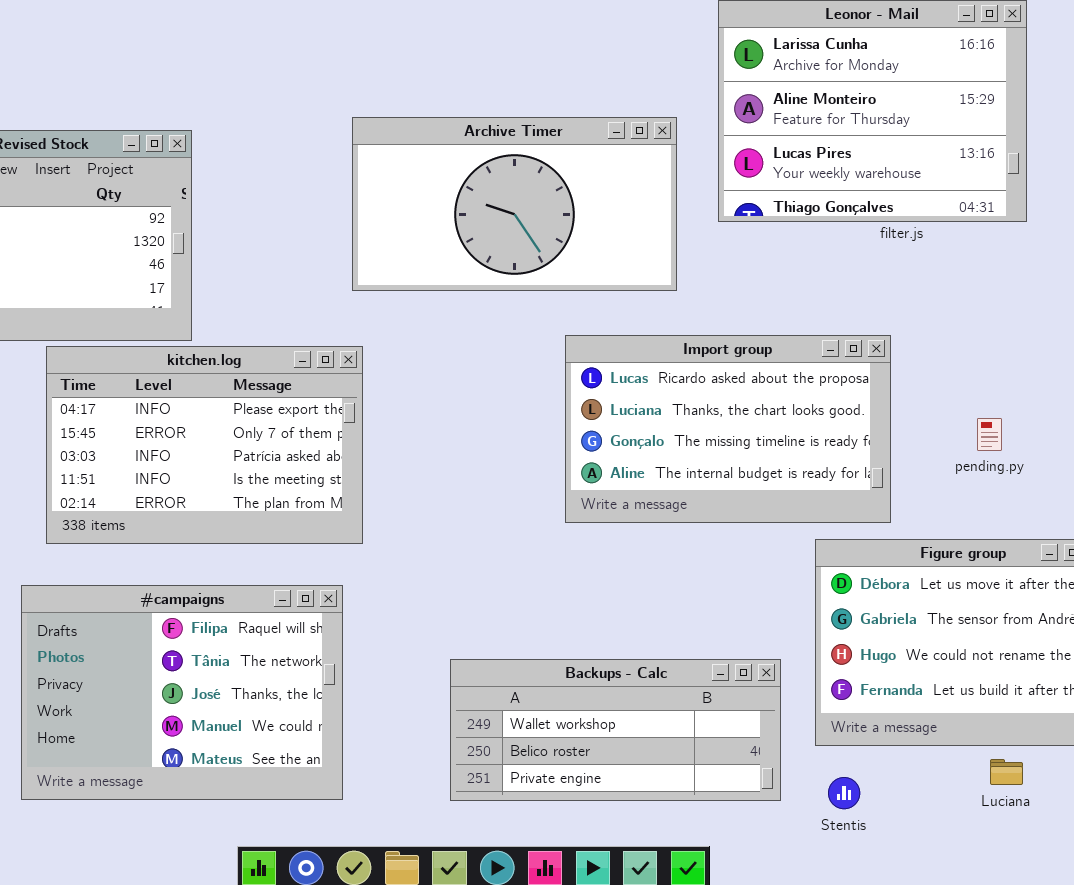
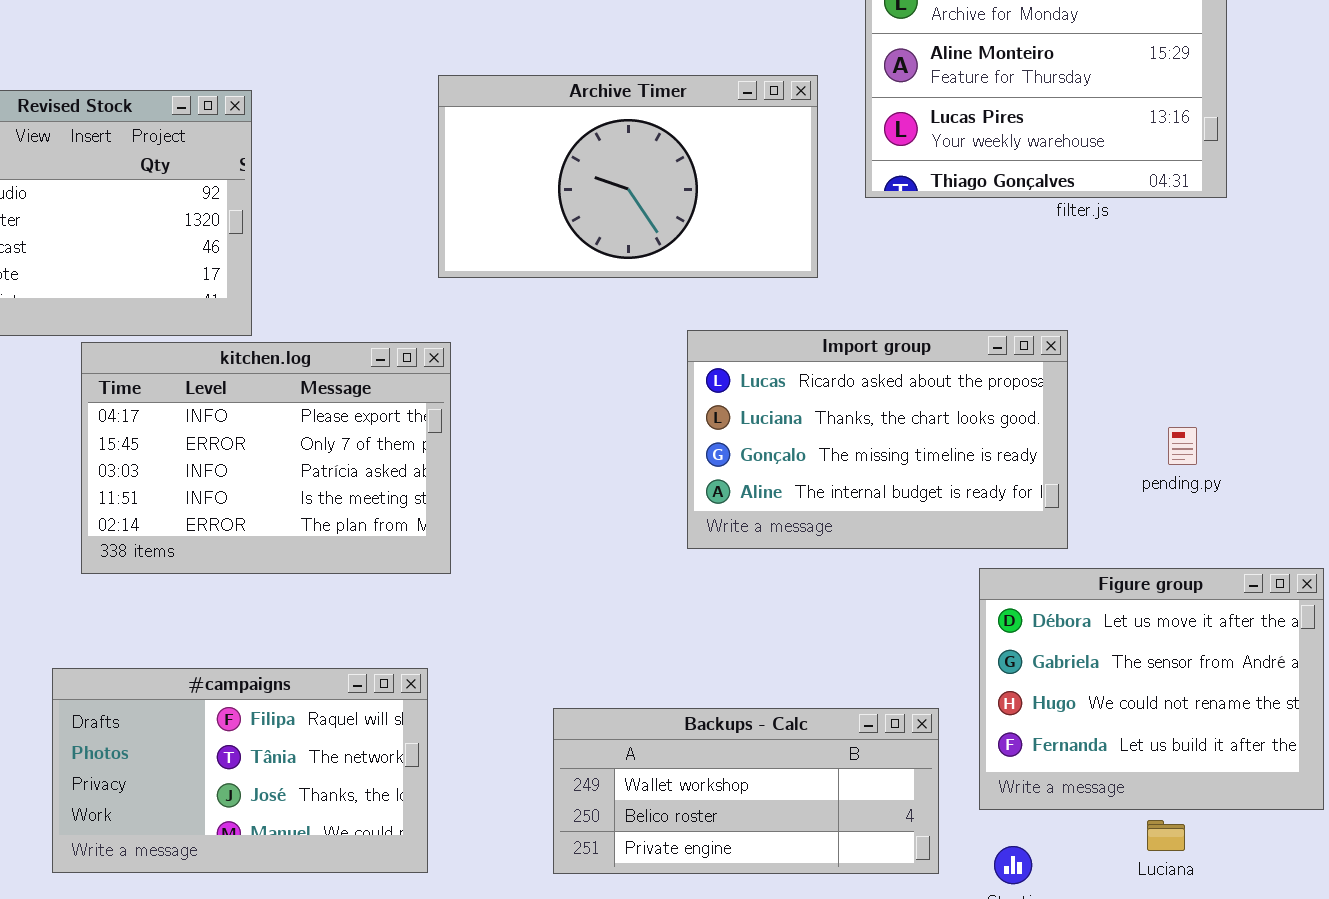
#campaigns: [21,585,343,800] -> [52,668,428,873], resized
Luciana: [990,759,1023,785] -> [1147,820,1185,851], moved

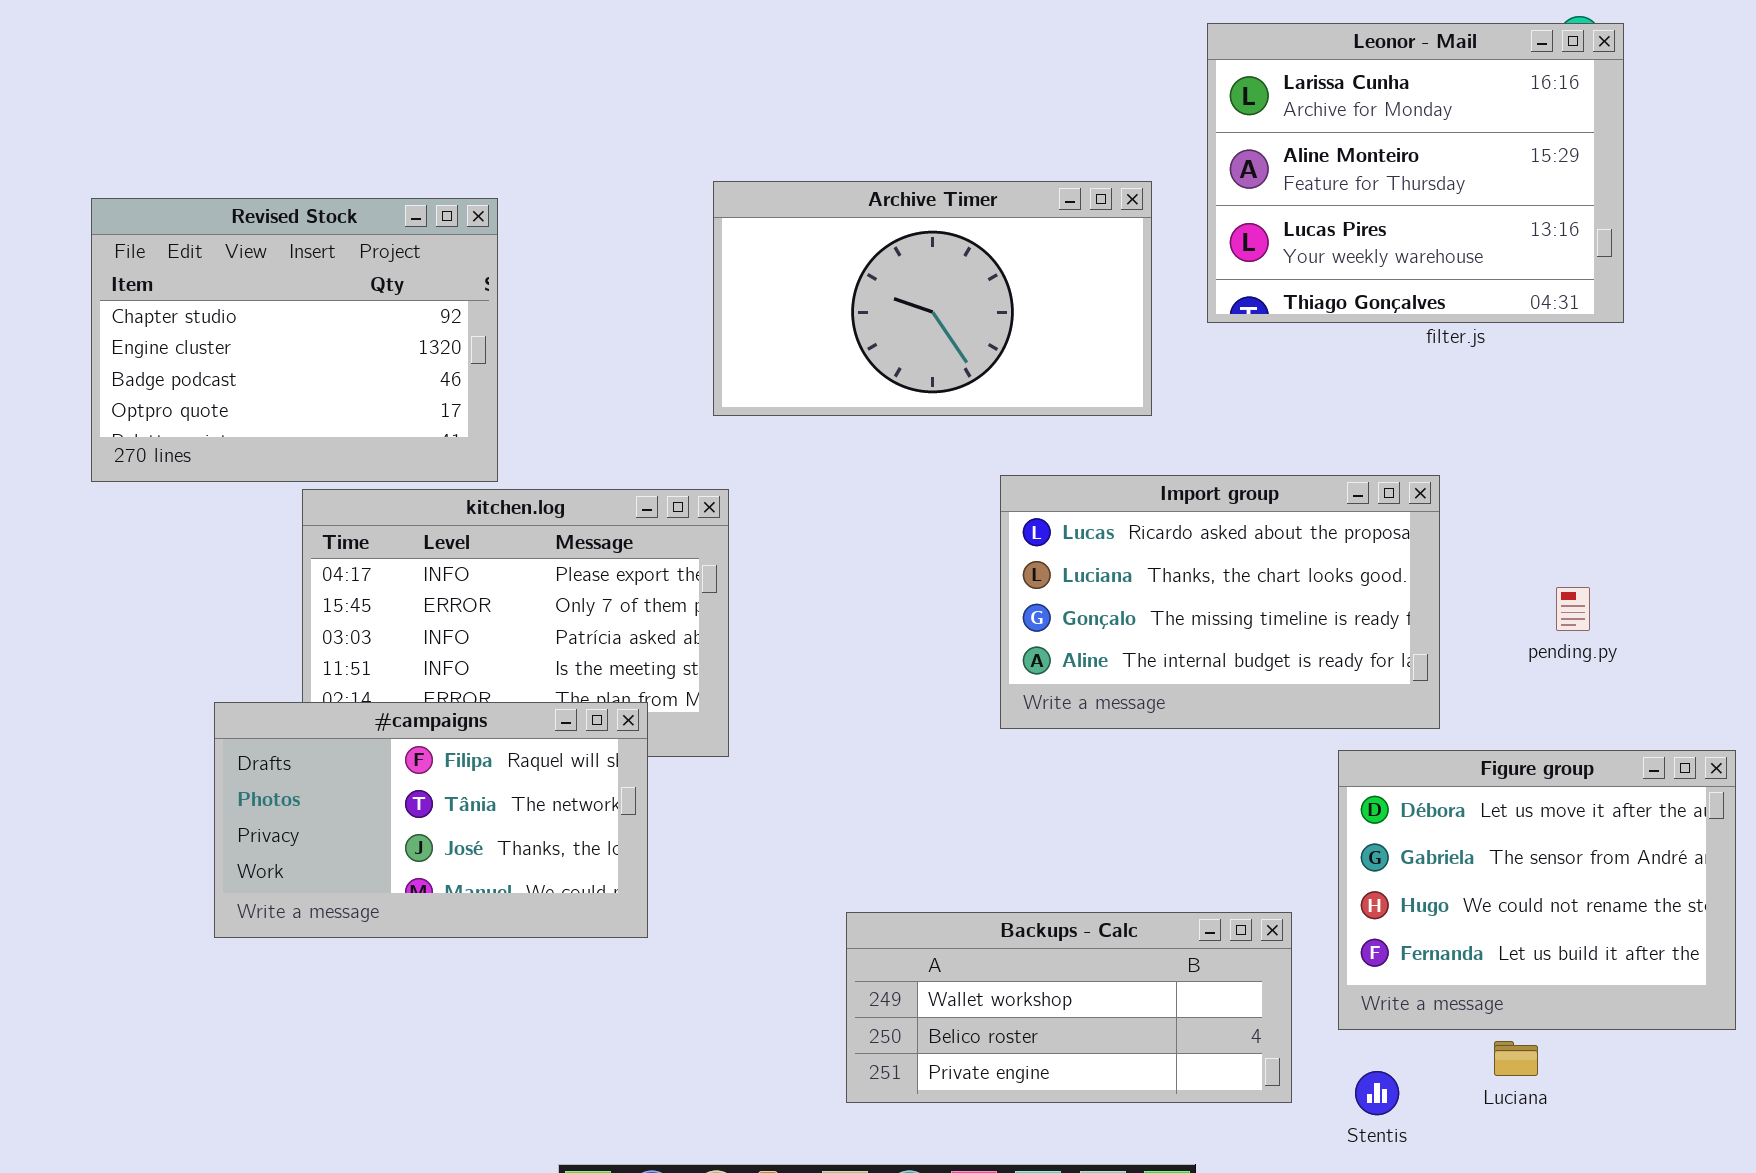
#campaigns: [52,668,428,873] -> [214,702,648,938], moved
Luciana: [1147,820,1185,851] -> [1494,1041,1538,1076], moved

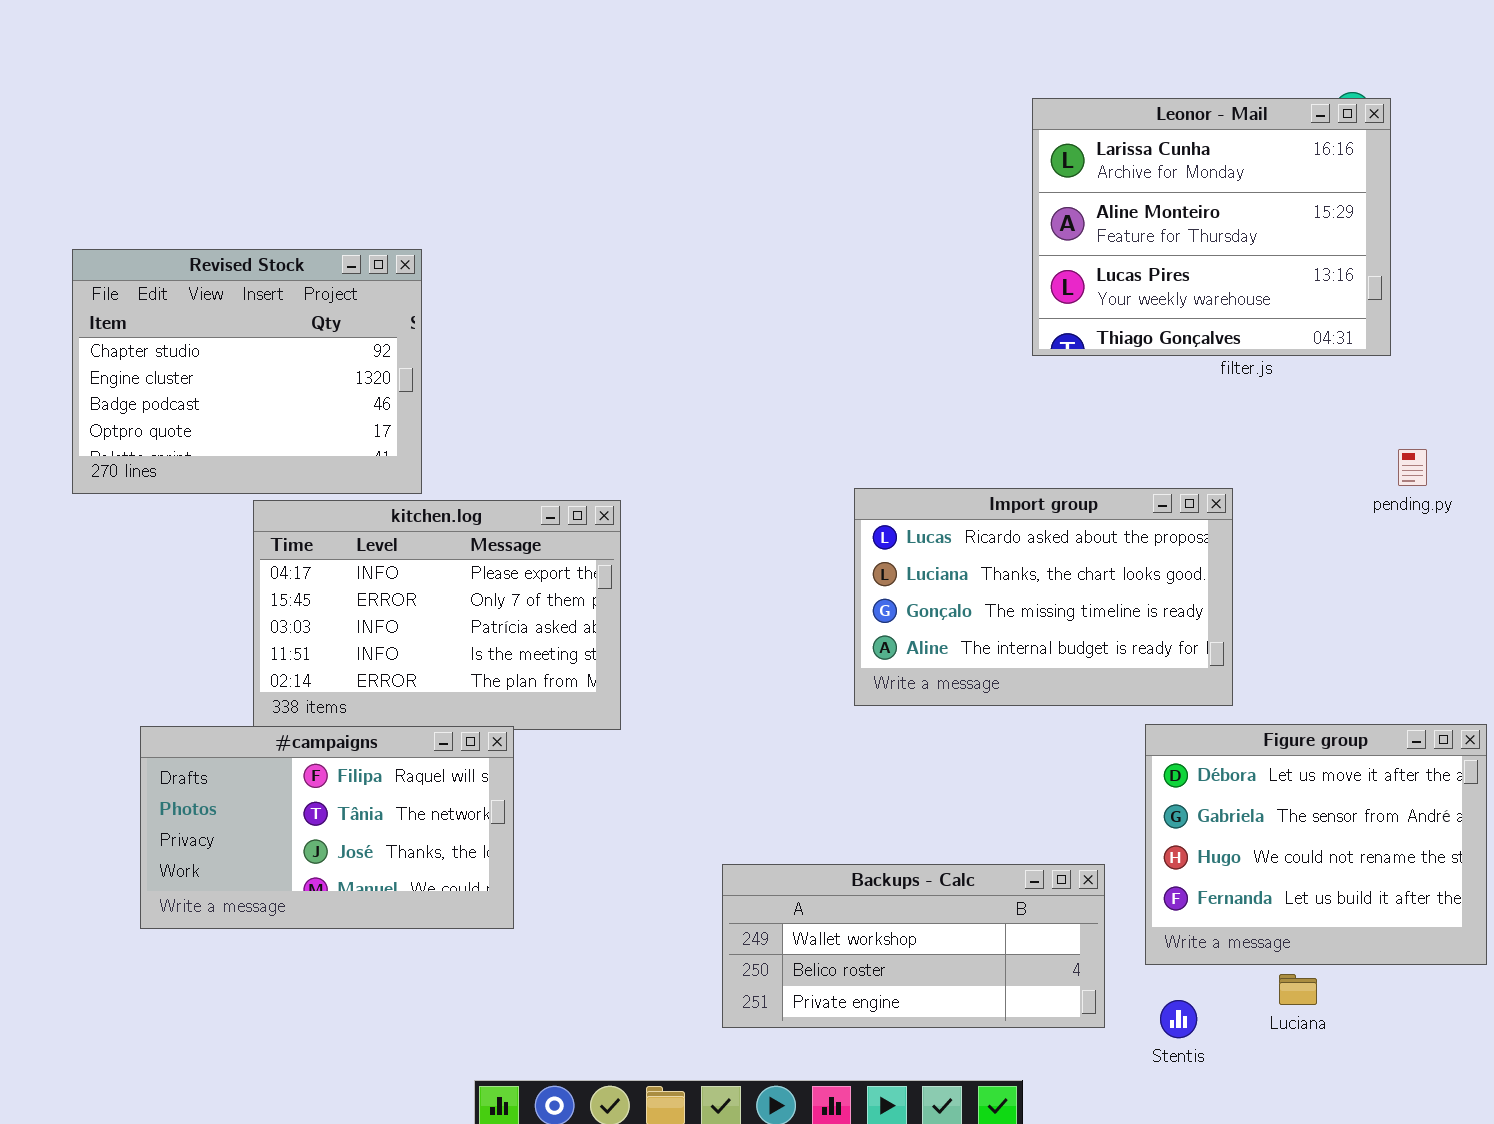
Archive Timer: [713,181,1152,416] -> none, closed
pending.py: [1556,587,1590,631] -> [1398,449,1427,486], moved
#campaigns: [214,702,648,938] -> [140,726,514,929], moved

